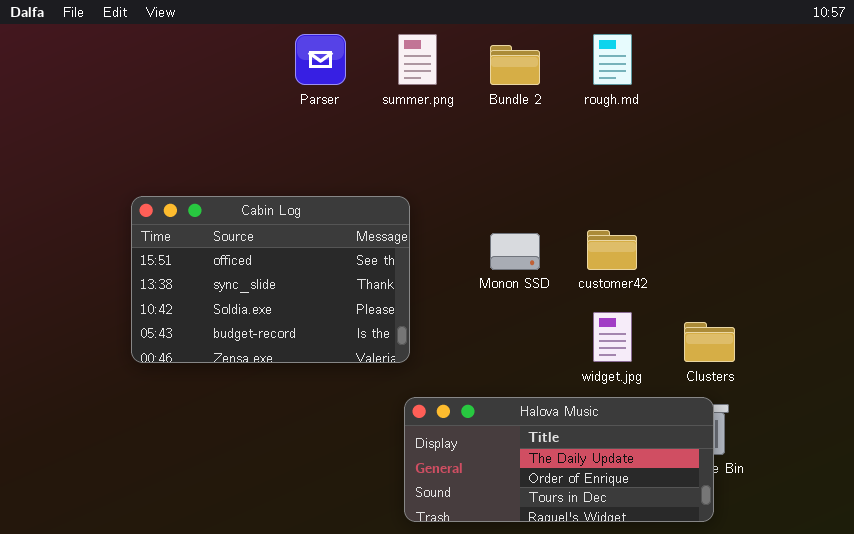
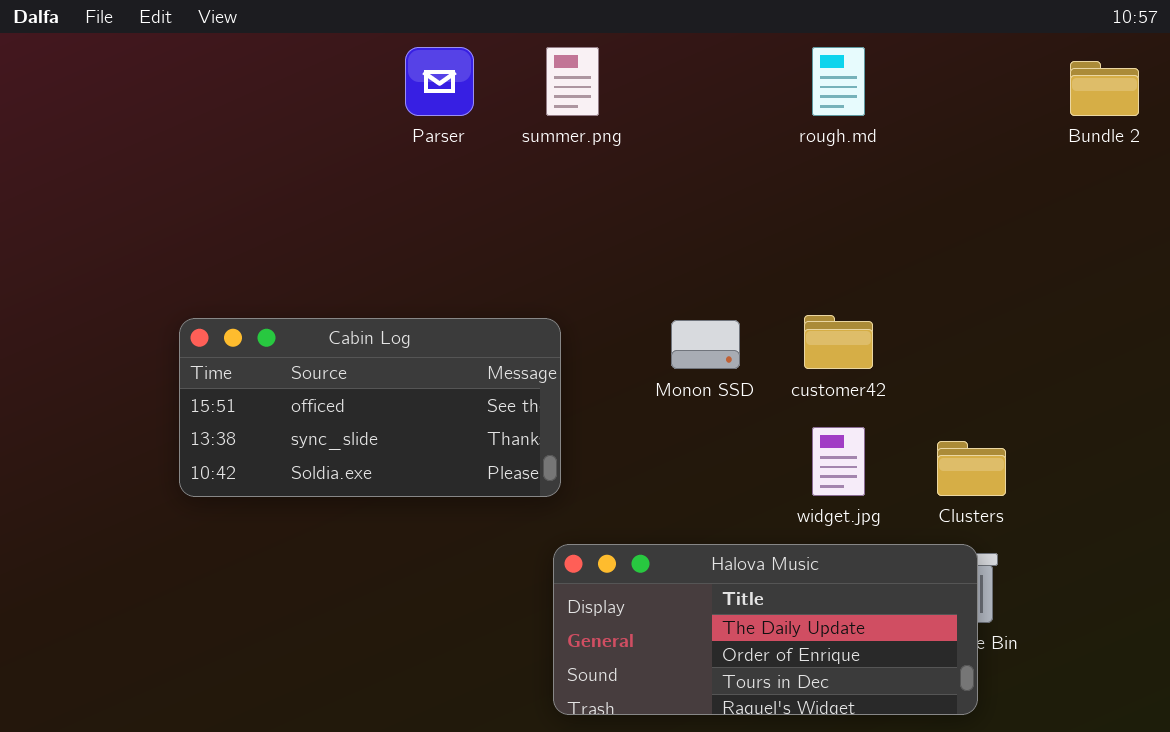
Bundle 2: [490,45,540,85] -> [1070,61,1139,116], moved
Cabin Log: [131,196,410,363] -> [179,318,561,497], resized

